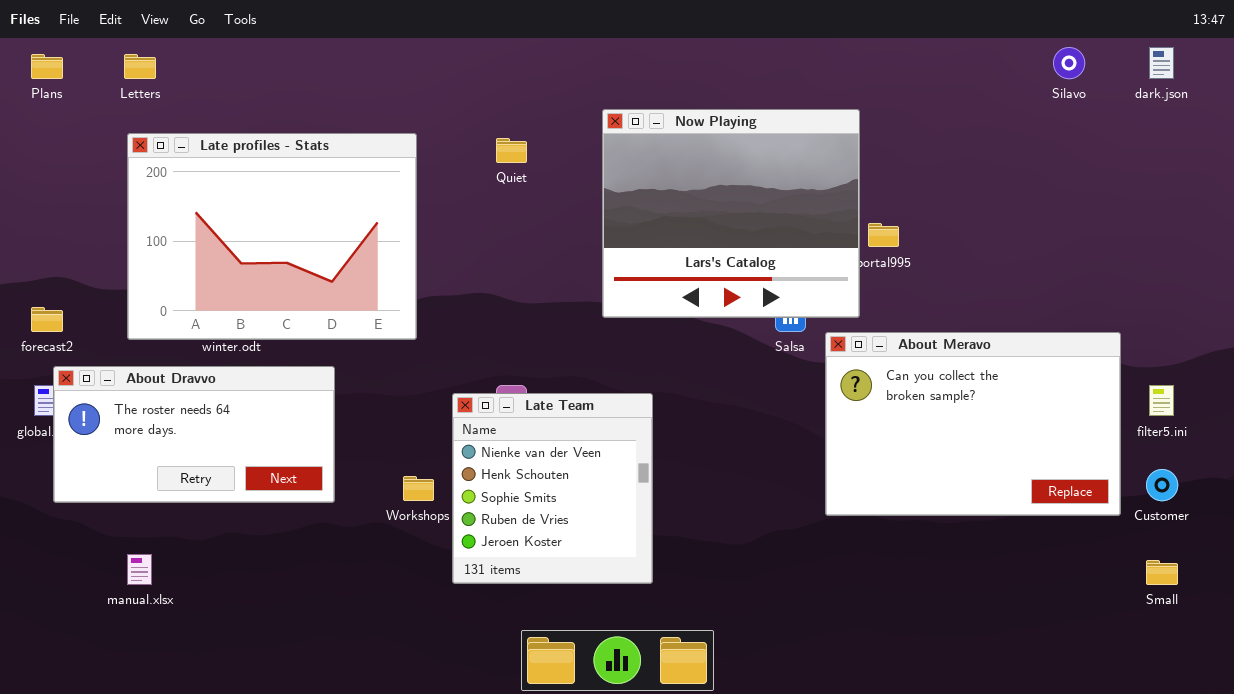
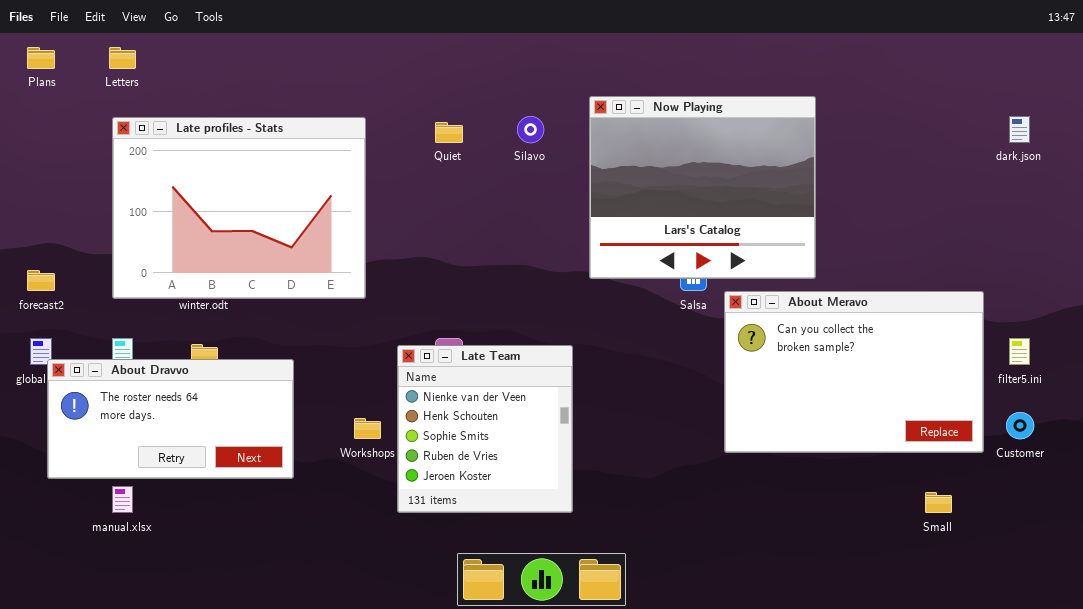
Silavo: [1053,47,1085,79] -> [517,116,544,143], moved
dark.json: [1149,47,1174,79] -> [1009,116,1030,143], moved
Now Playing: [602,109,860,318] -> [589,96,816,279], moved
About Dravvo: [53,366,335,503] -> [47,359,294,479], moved
Small: [1146,560,1178,585] -> [925,492,952,513], moved

